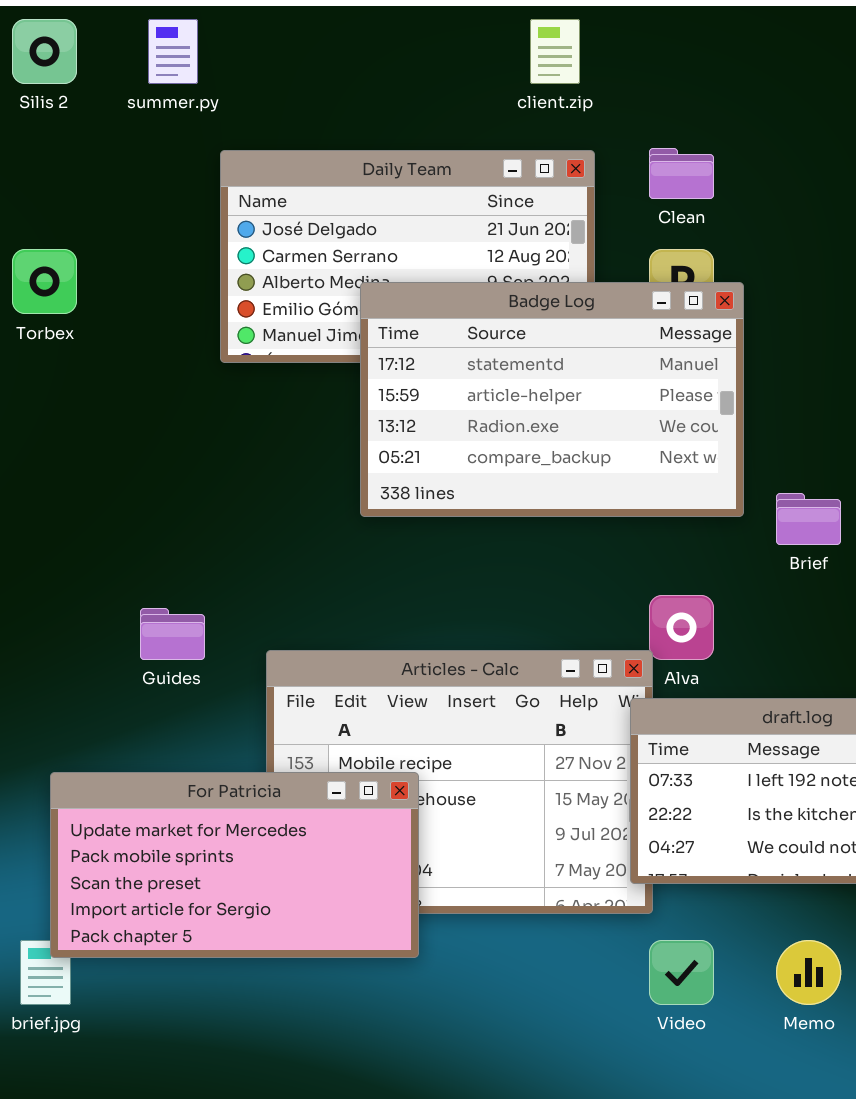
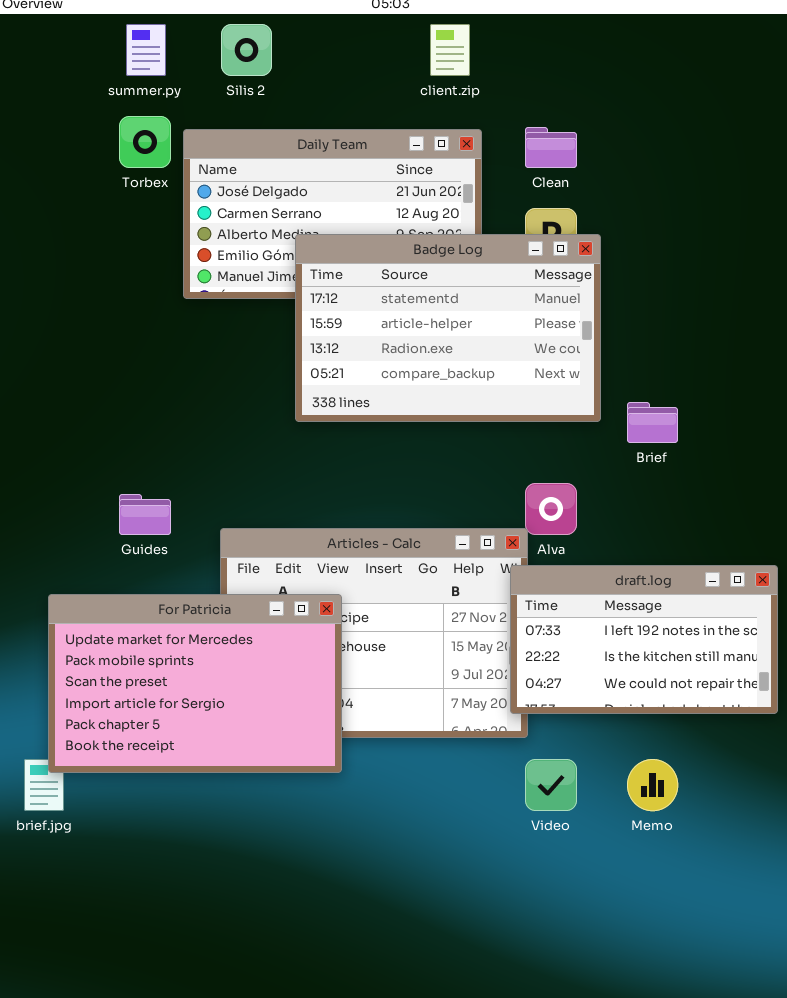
Silis 2: [12,19,77,84] -> [221,24,272,76], moved
Torbex: [12,249,77,314] -> [119,116,171,168], moved
For Patricia: [50,772,419,958] -> [48,594,342,773], resized

